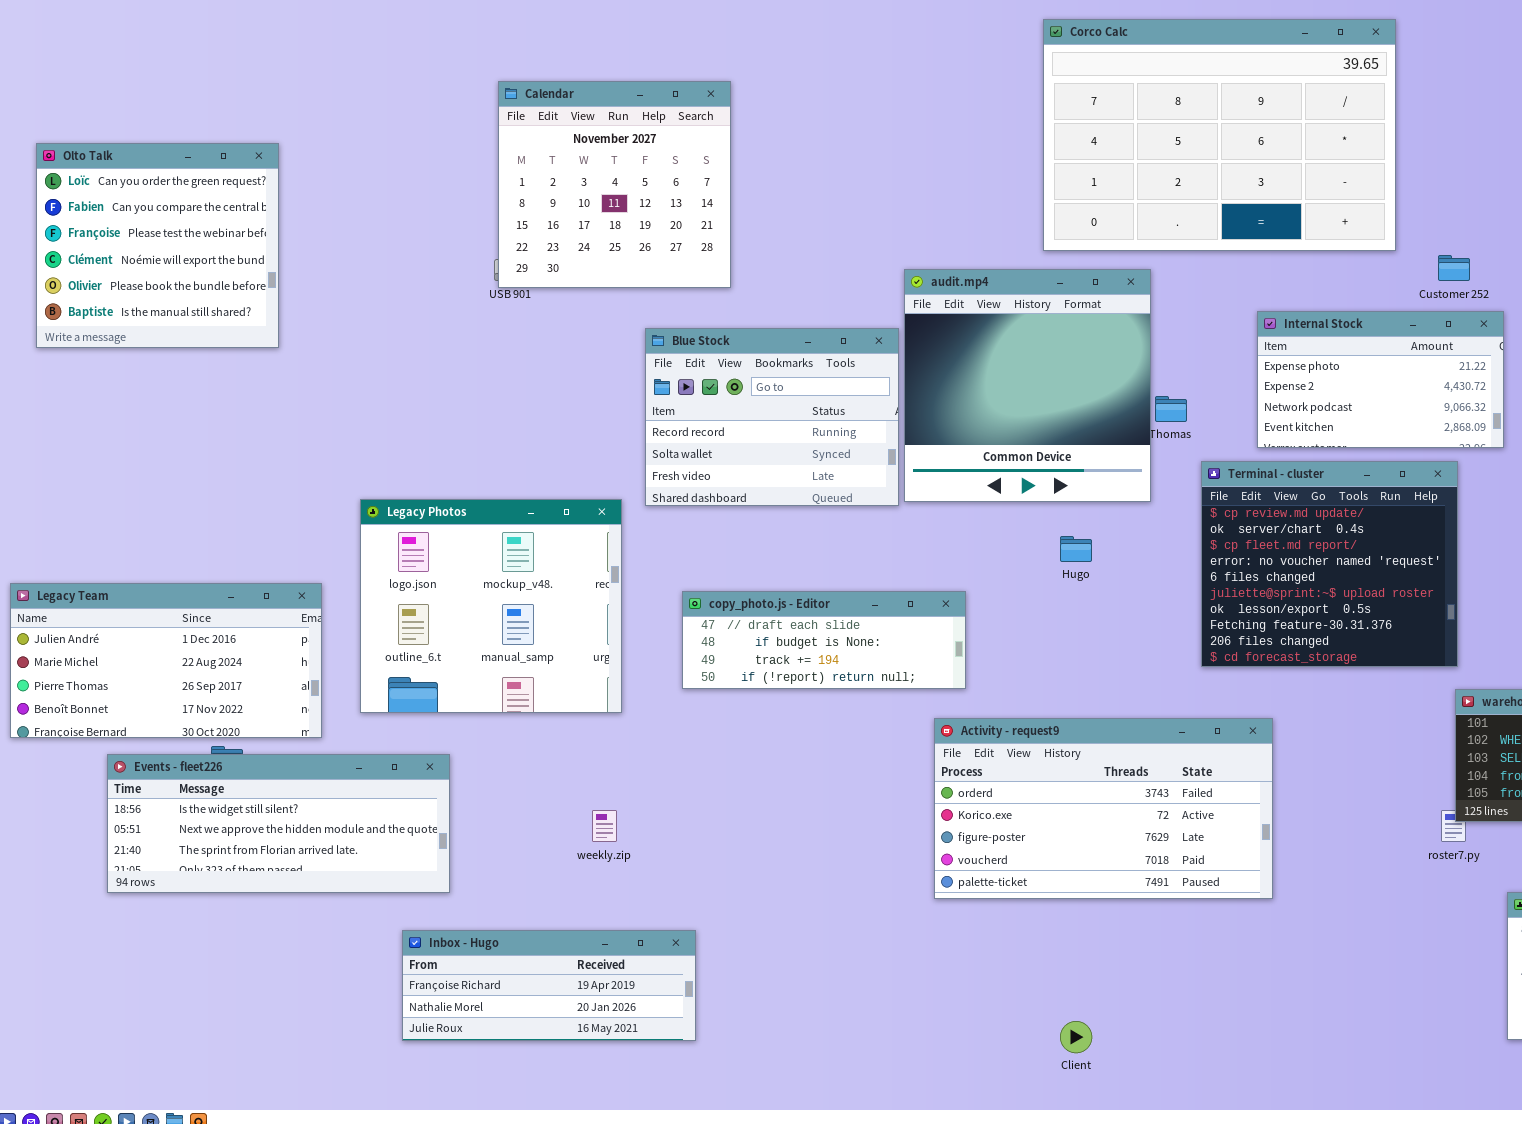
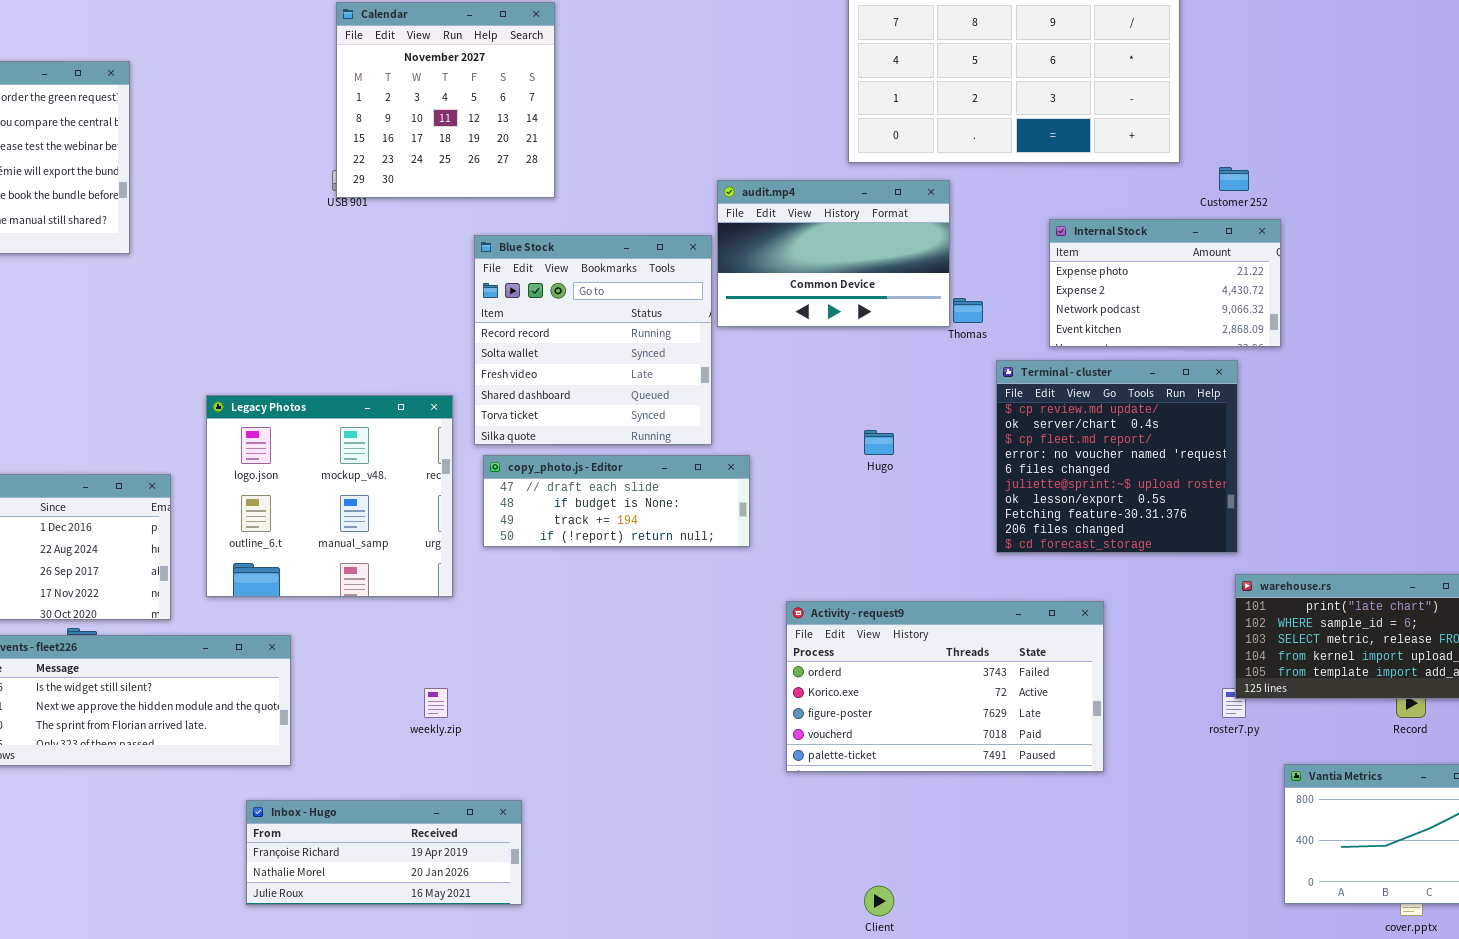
audit.mp4: [904,269,1151,502] -> [717,180,950,327], resized
Blue Stock: [645,328,899,506] -> [474,235,712,445], resized
copy_photo.js - Editor: [682,591,966,689] -> [483,455,750,547], moved
Activity - request9: [934,718,1273,899] -> [786,601,1104,772], moved

